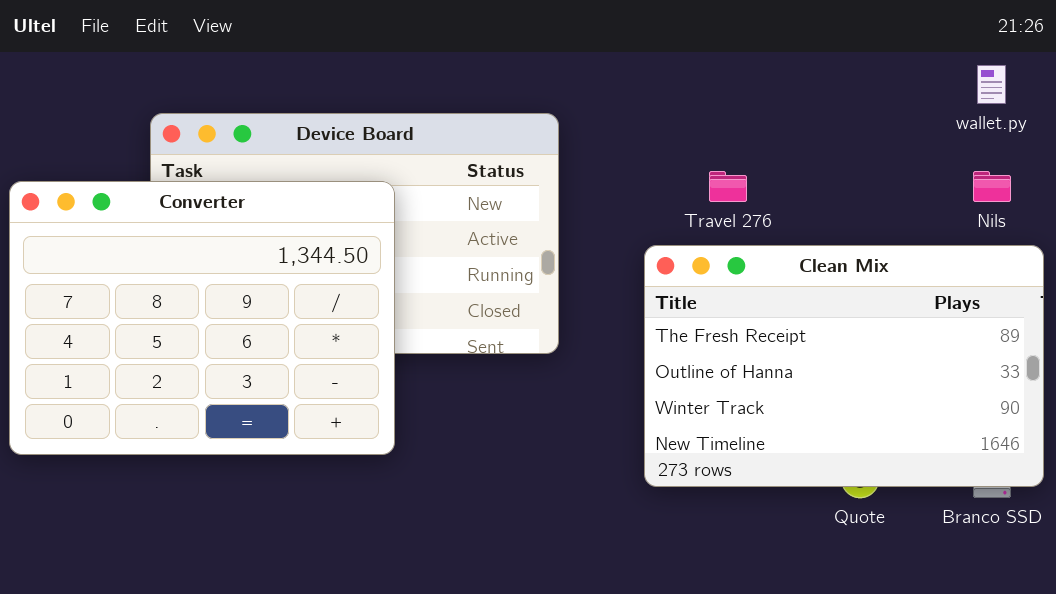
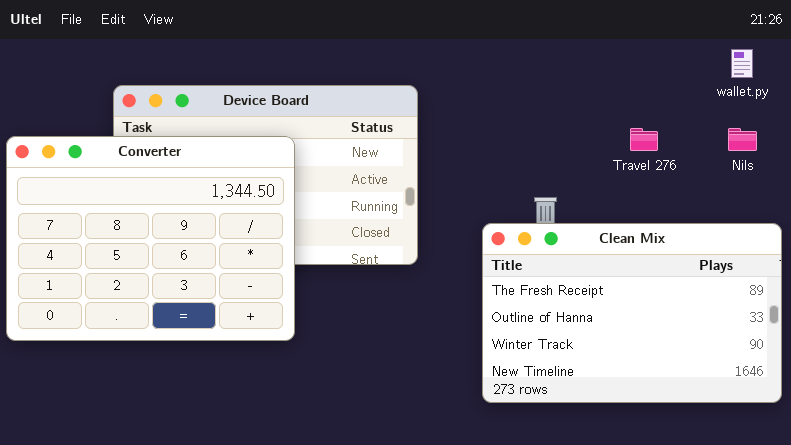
Travel 276: [709,171,747,202] -> [630,128,658,151], moved
Clean Mix: [644,245,1044,487] -> [482,223,782,403], moved

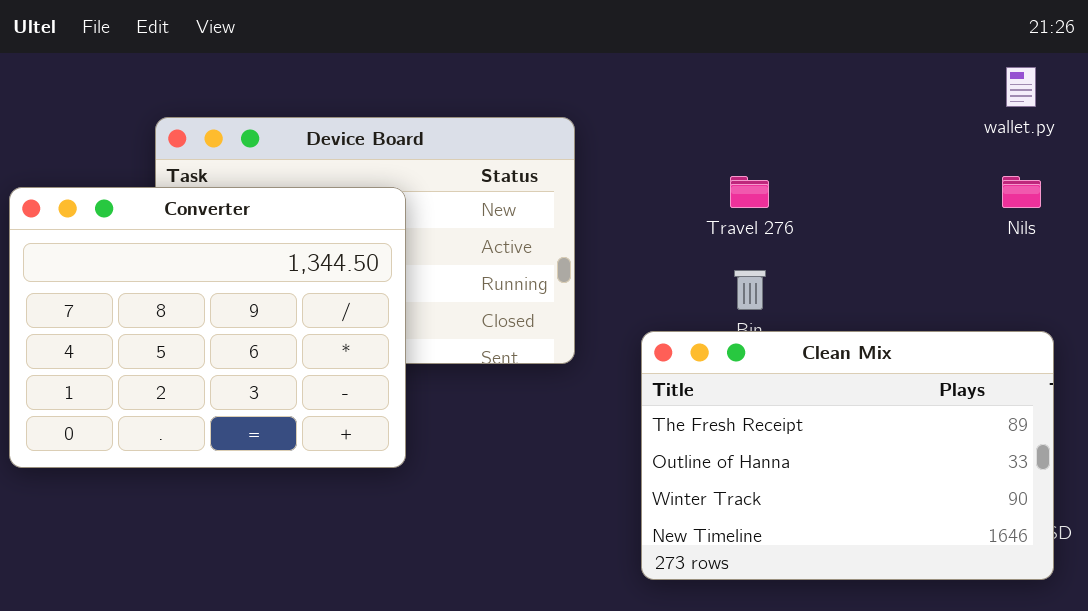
Travel 276: [630,128,658,151] -> [730,176,769,208], moved
Clean Mix: [482,223,782,403] -> [641,331,1054,580], moved

